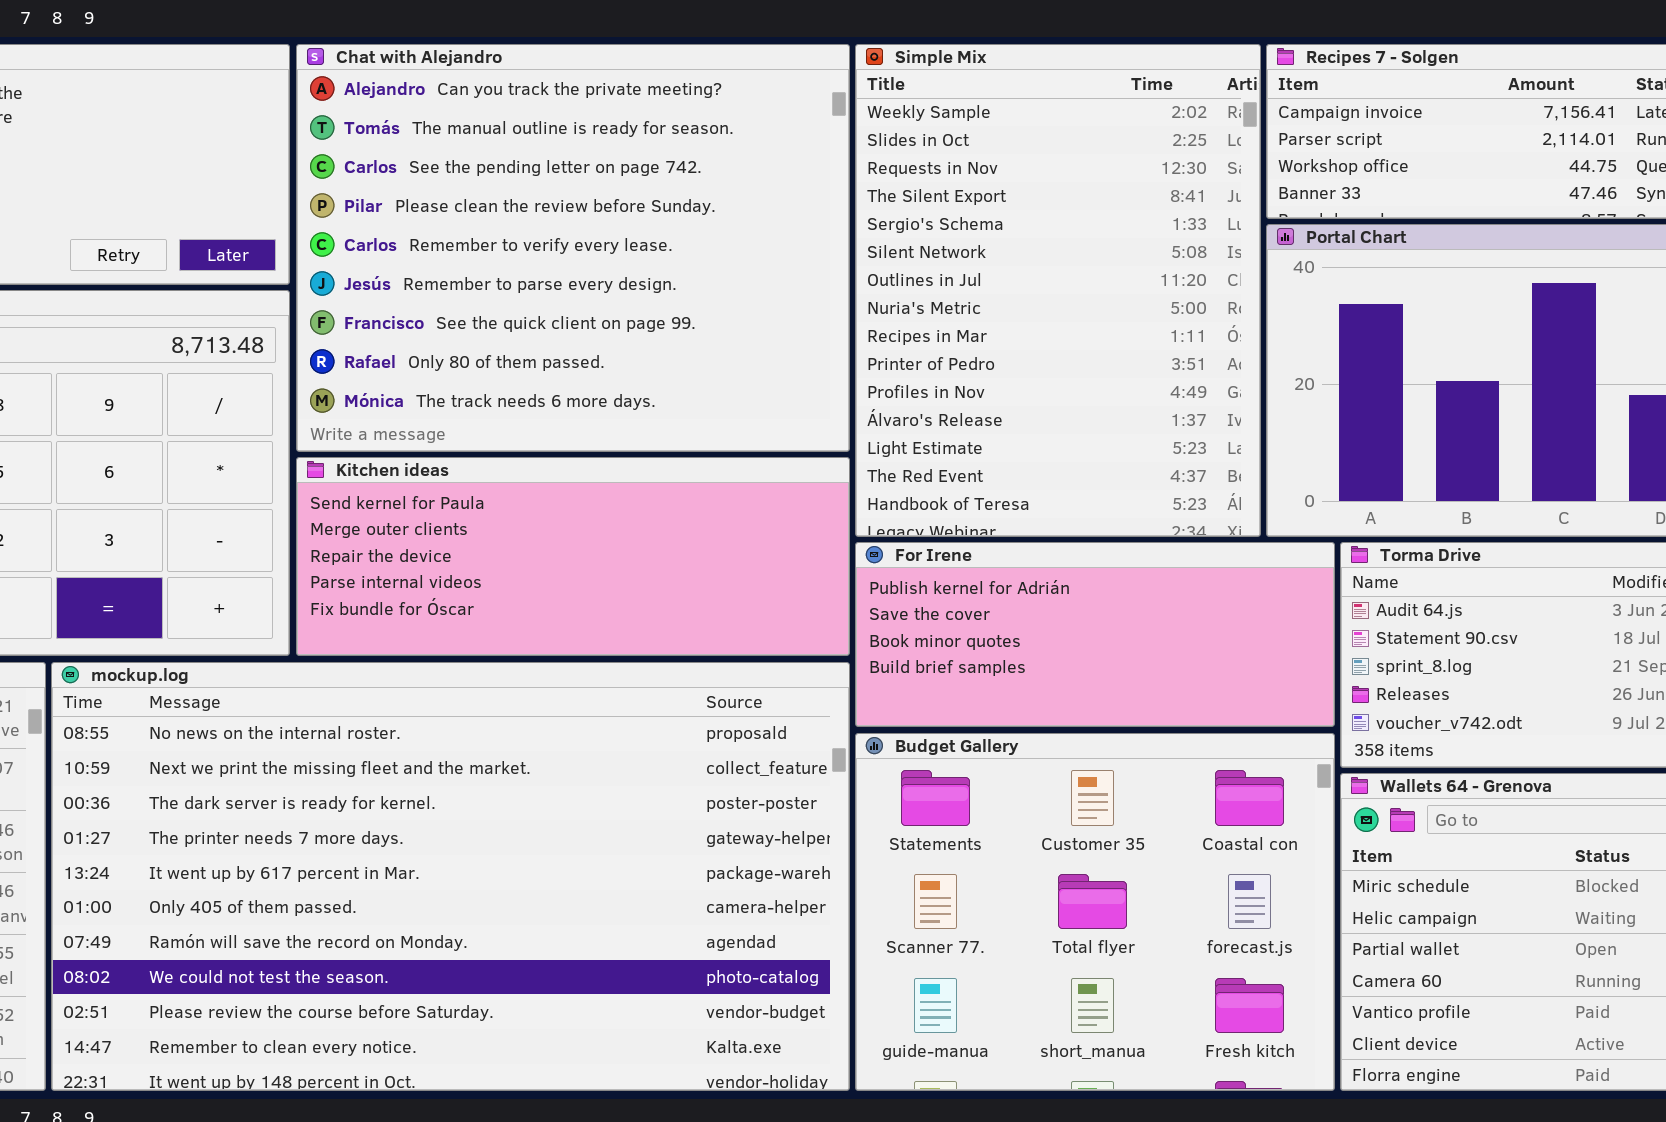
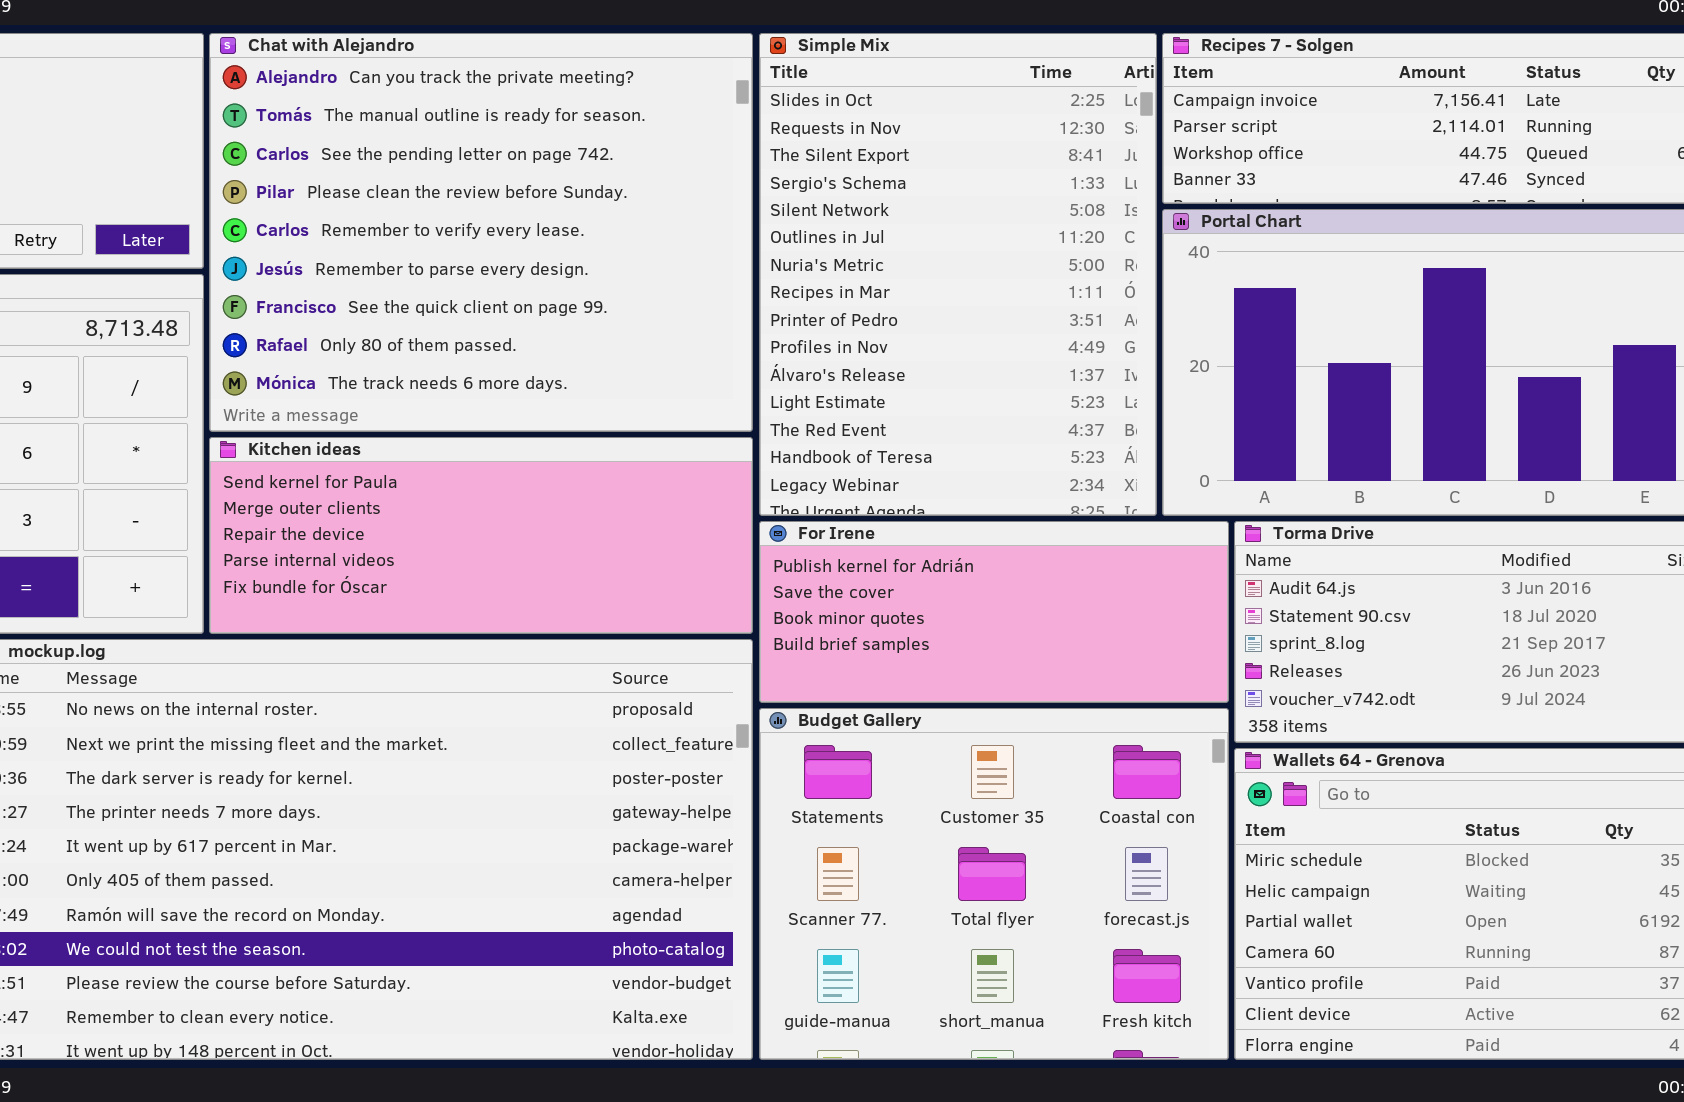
Simple Mix: [855,44,1261,537] -> [759,33,1157,516], scrolled down 1 row

